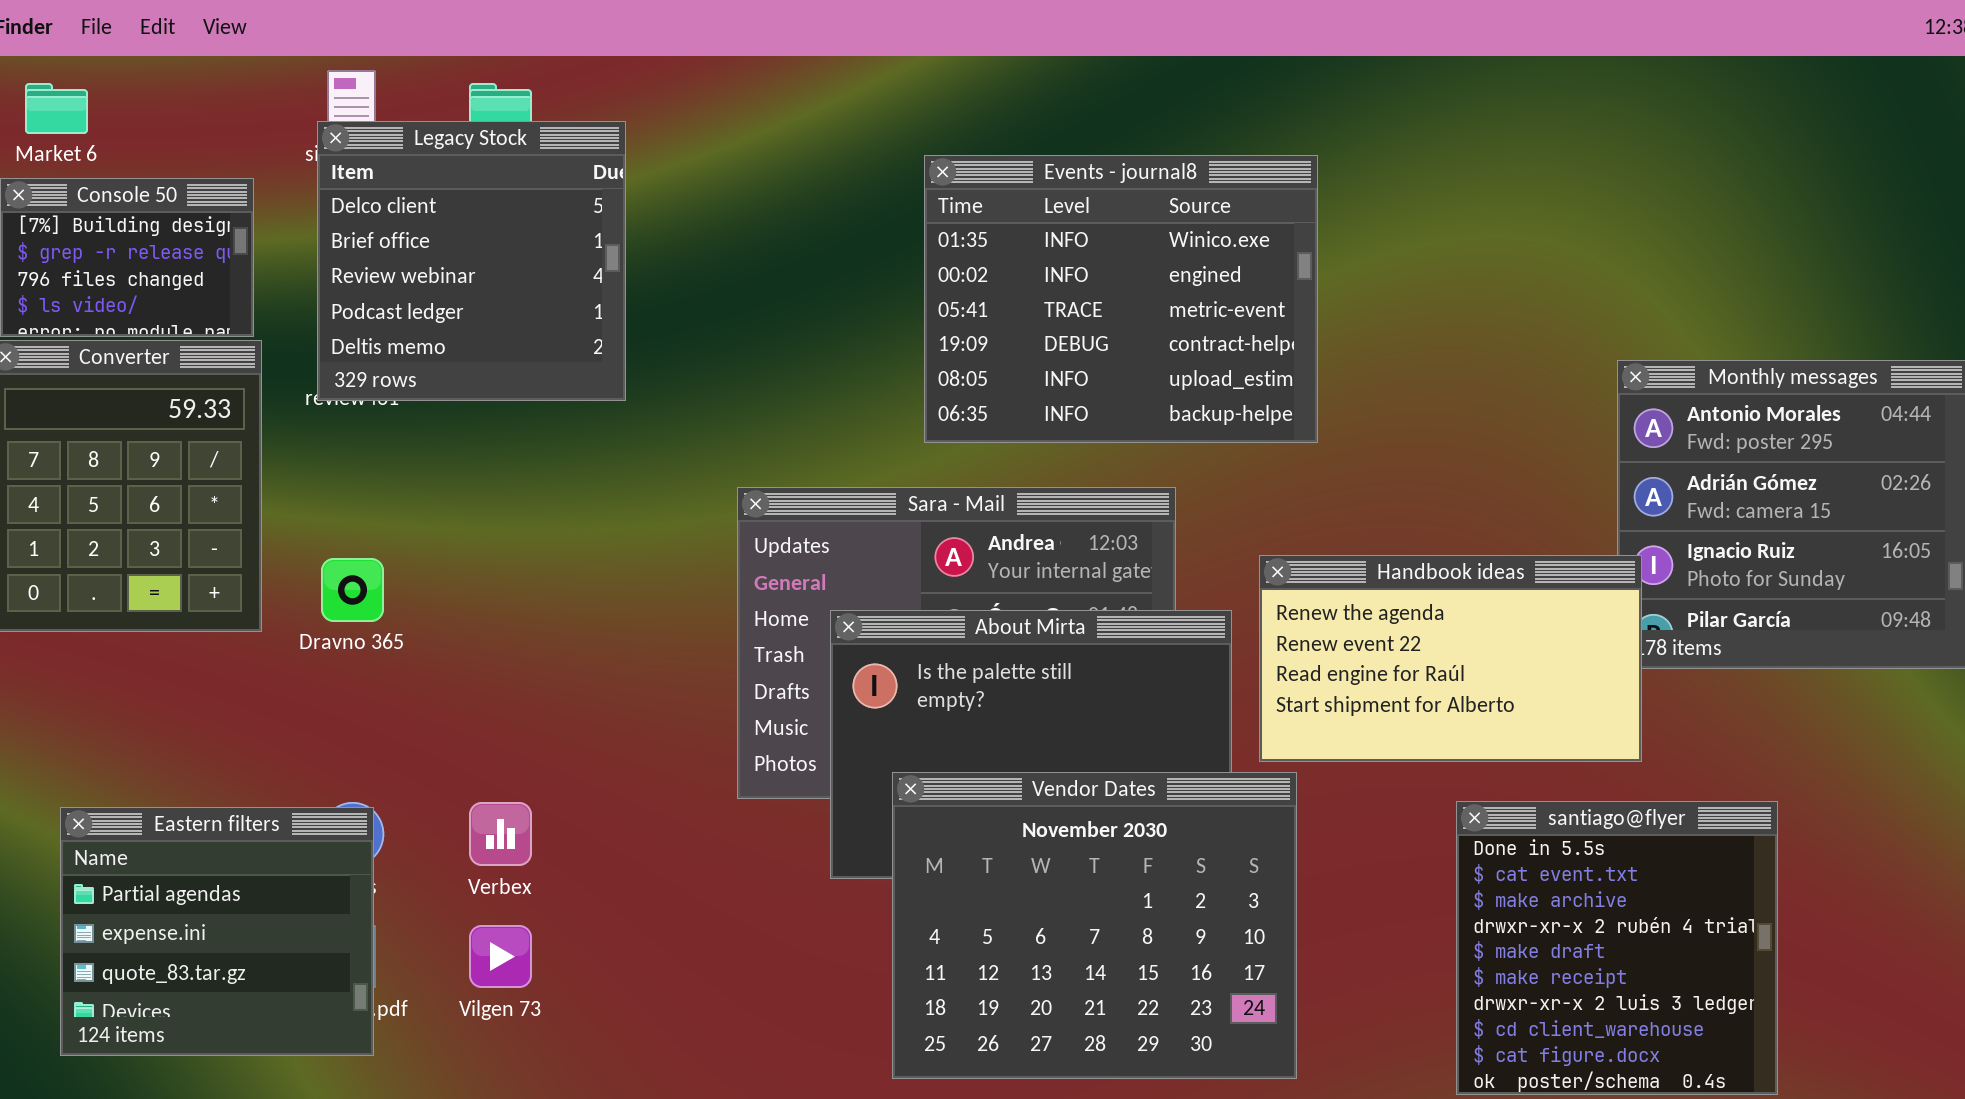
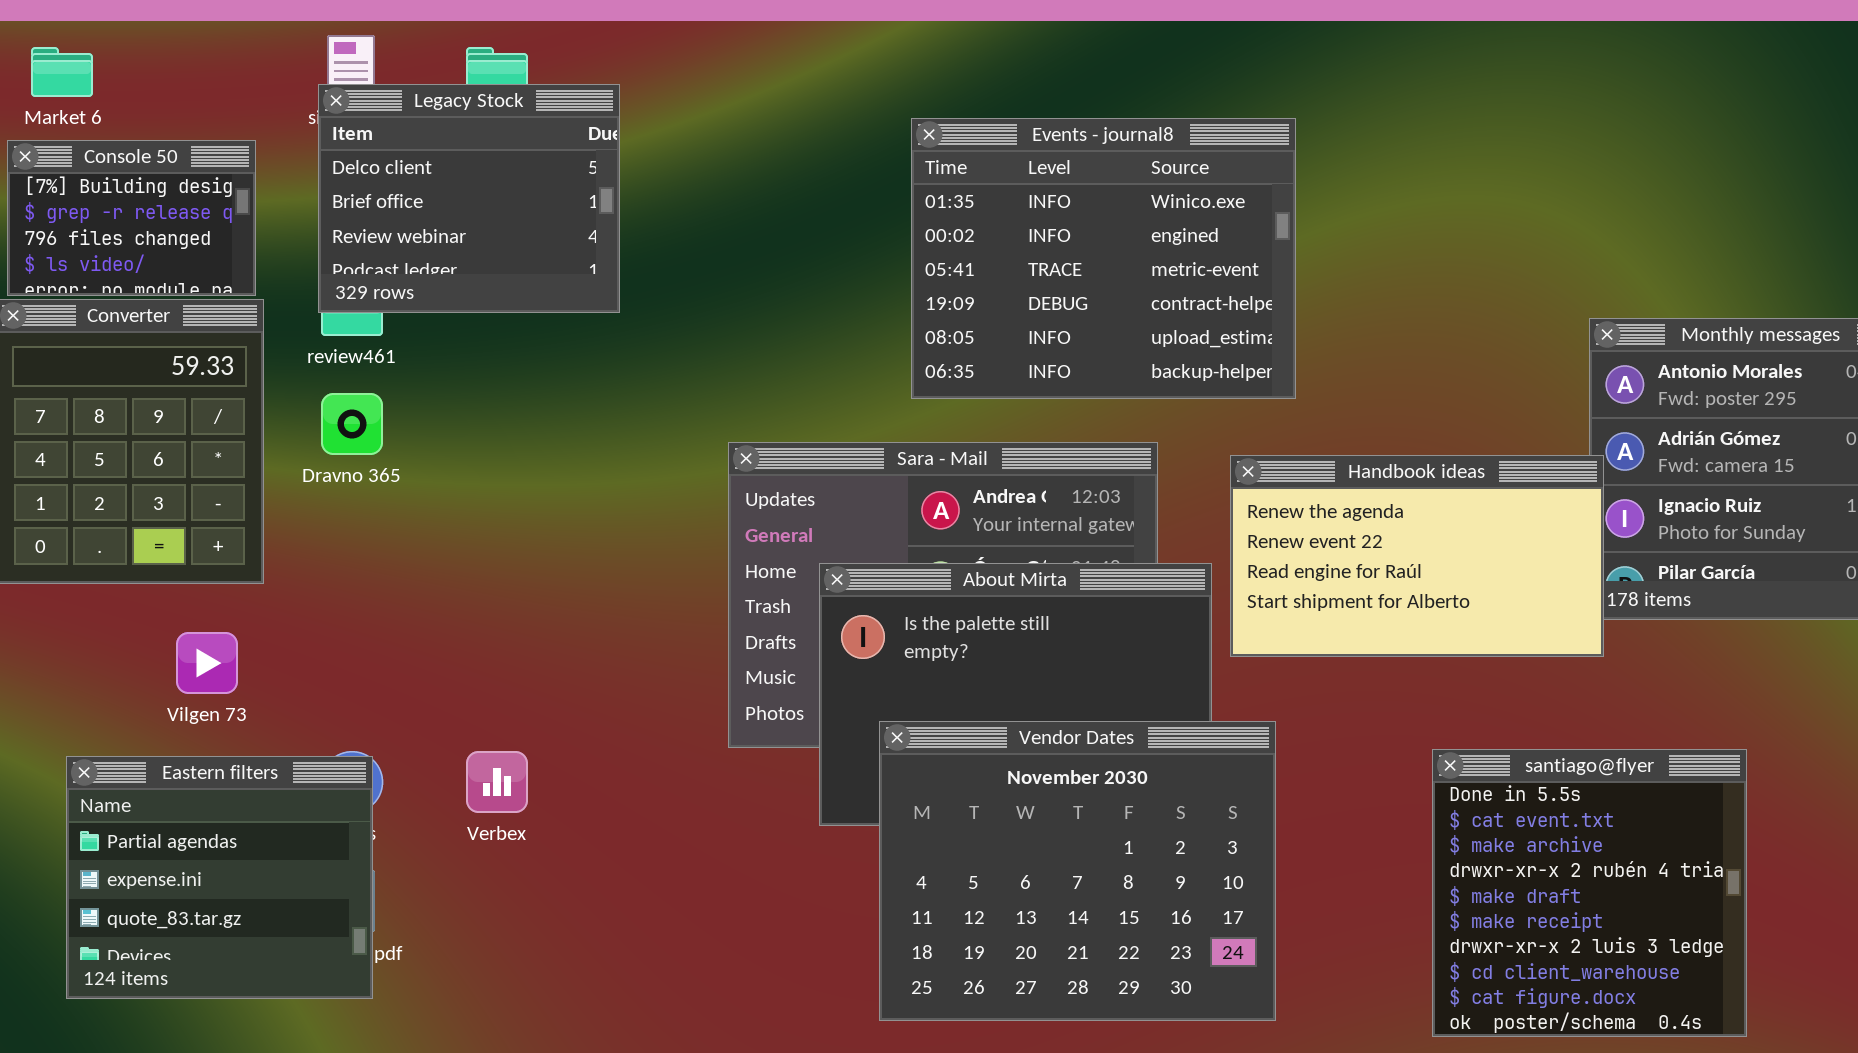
Legacy Stock: [317,121,626,401] -> [318,84,620,313], resized
Handbook ideas: [1259,555,1642,762] -> [1230,455,1604,657], moved
Dravno 365: [321,558,384,622] -> [321,393,383,455], moved
Vilgen 73: [469,925,532,988] -> [176,632,238,694], moved

